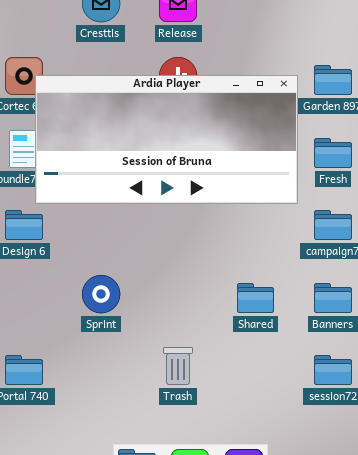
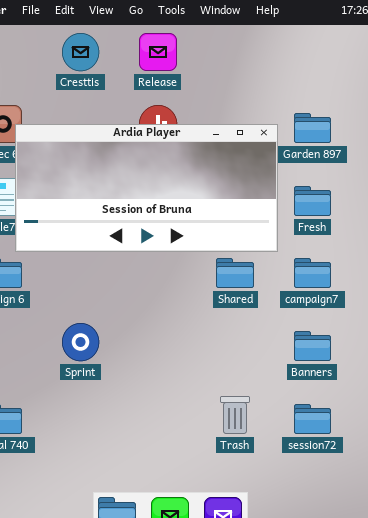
Shared: [237,283,274,313] -> [216,258,254,288], moved
Trash: [163,347,193,385] -> [220,396,250,434], moved

